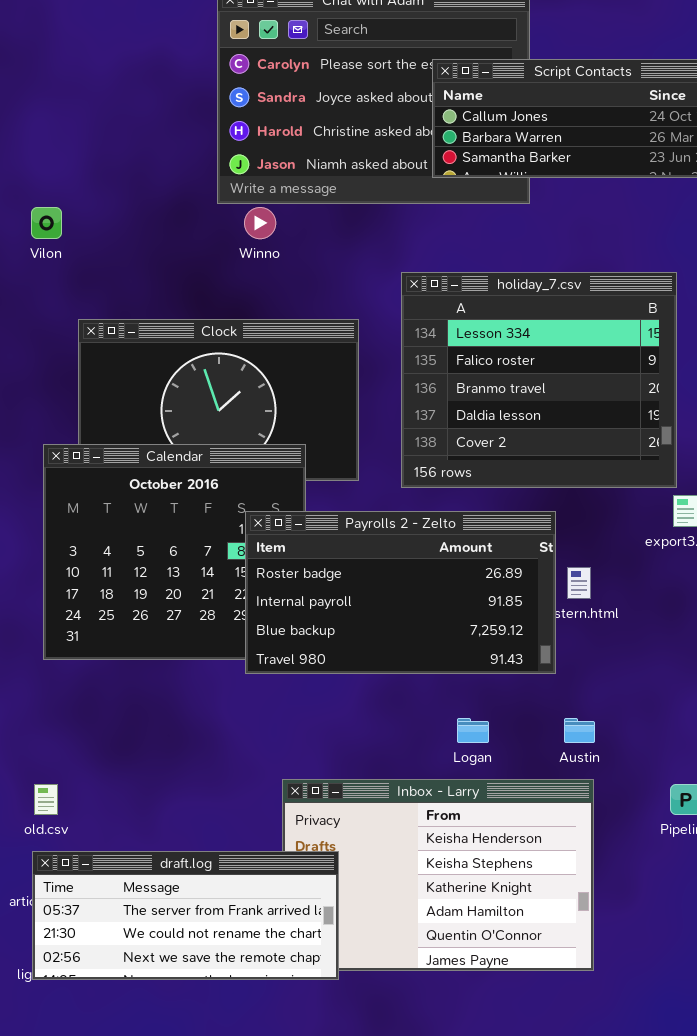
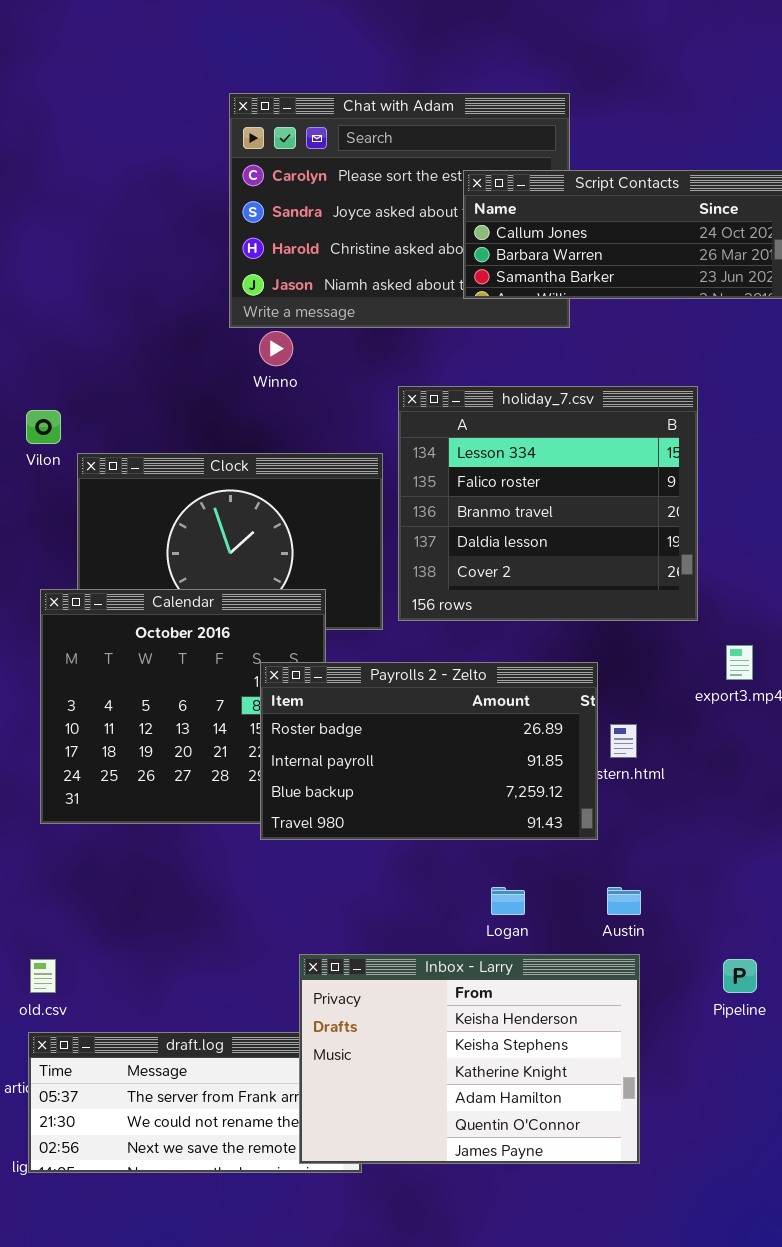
Vilon: [31,207,62,239] -> [26,410,61,444], moved
holiday_7.csv: [401,272,677,488] -> [398,386,698,621], moved
Inbox - Larry: [282,779,594,971] -> [299,954,640,1164], raised

